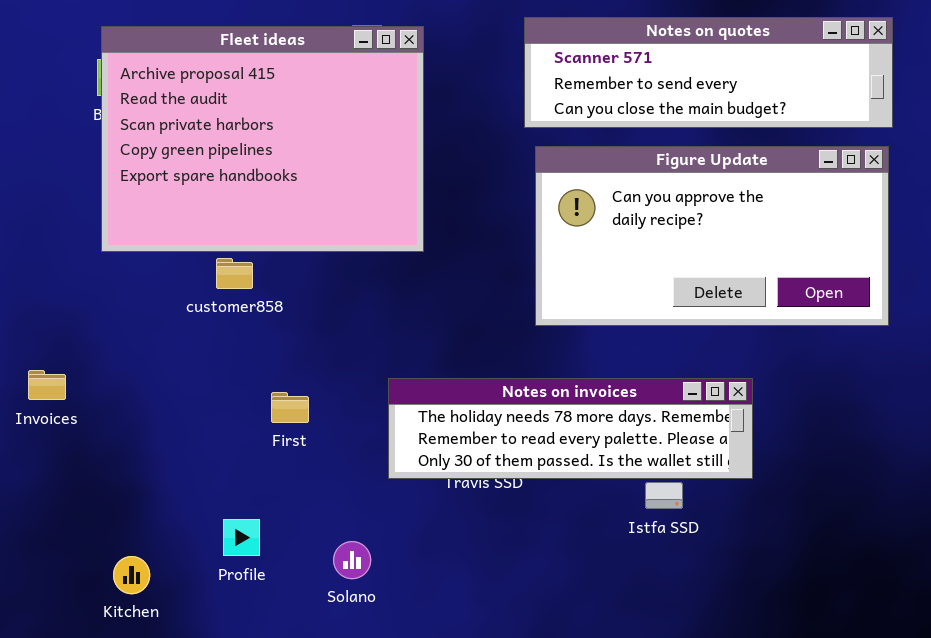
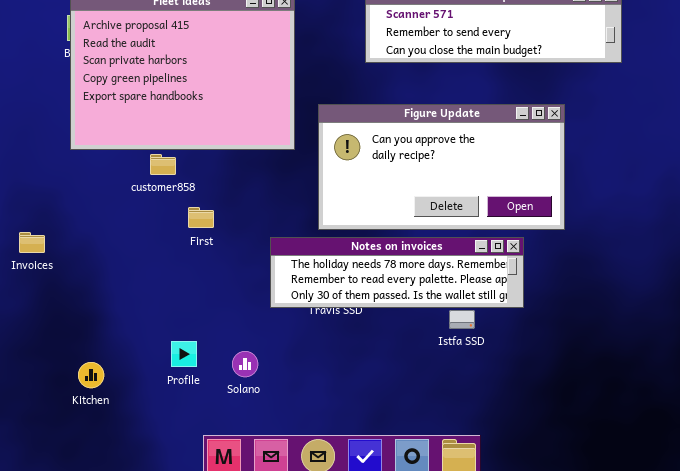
Figure Update: [535,146,889,326] -> [318,104,565,230], moved
First: [271,392,309,423] -> [188,207,214,228], moved
Profile: [223,519,260,556] -> [171,341,197,367], moved

